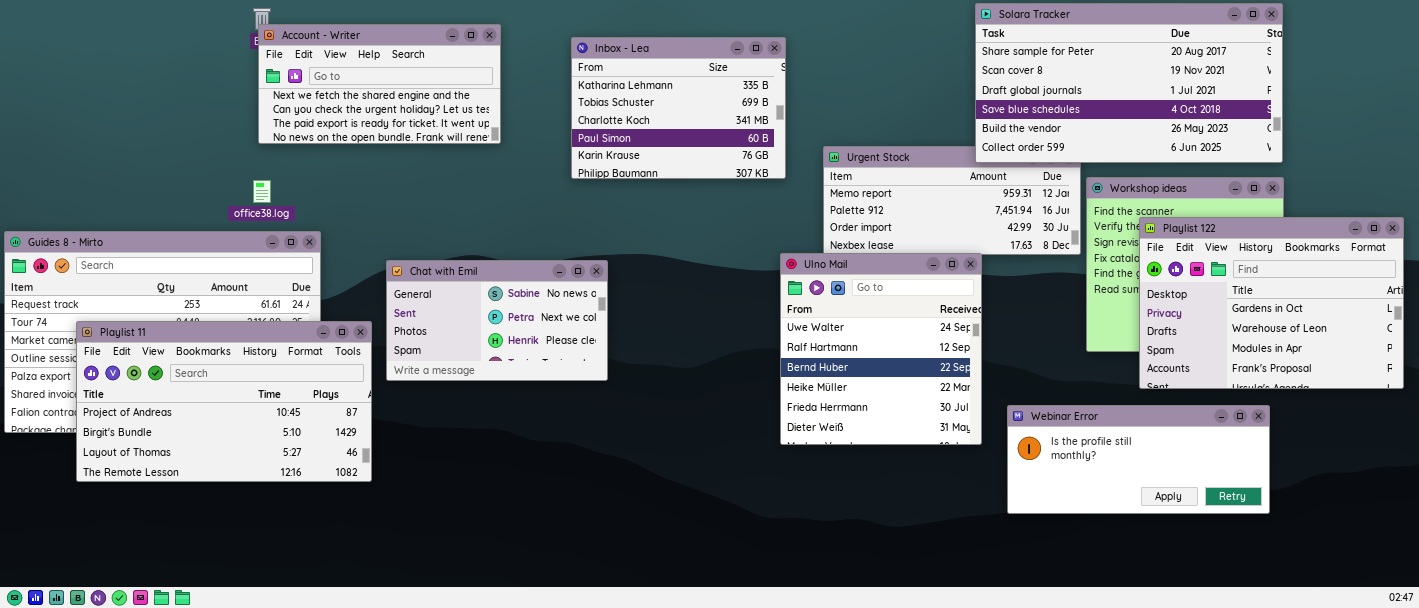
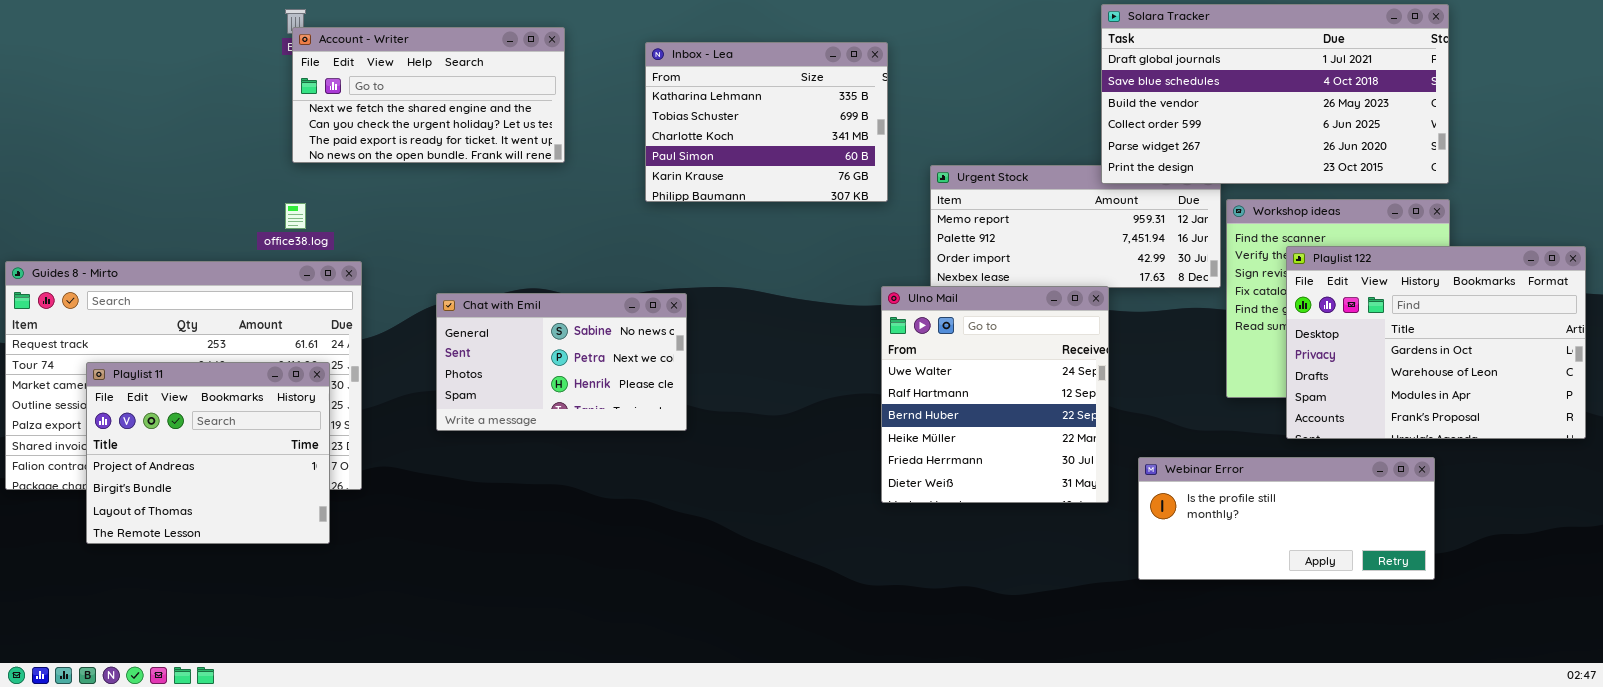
Solara Tracker: [975,3,1283,163] -> [1101,4,1449,184], scrolled down 2 rows
Playlist 11: [76,321,372,482] -> [86,362,330,544], resized

